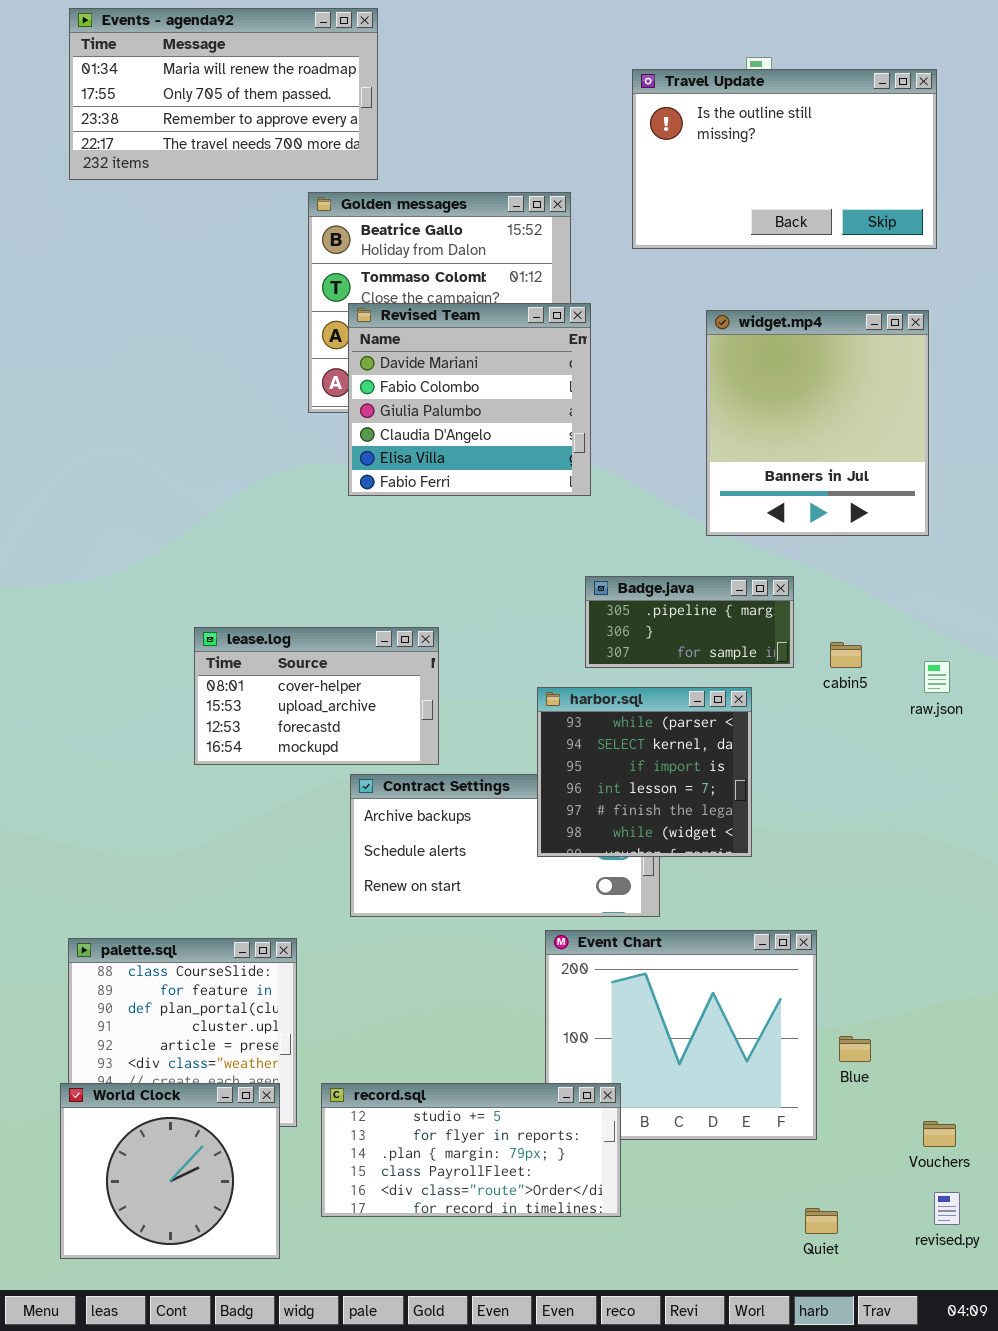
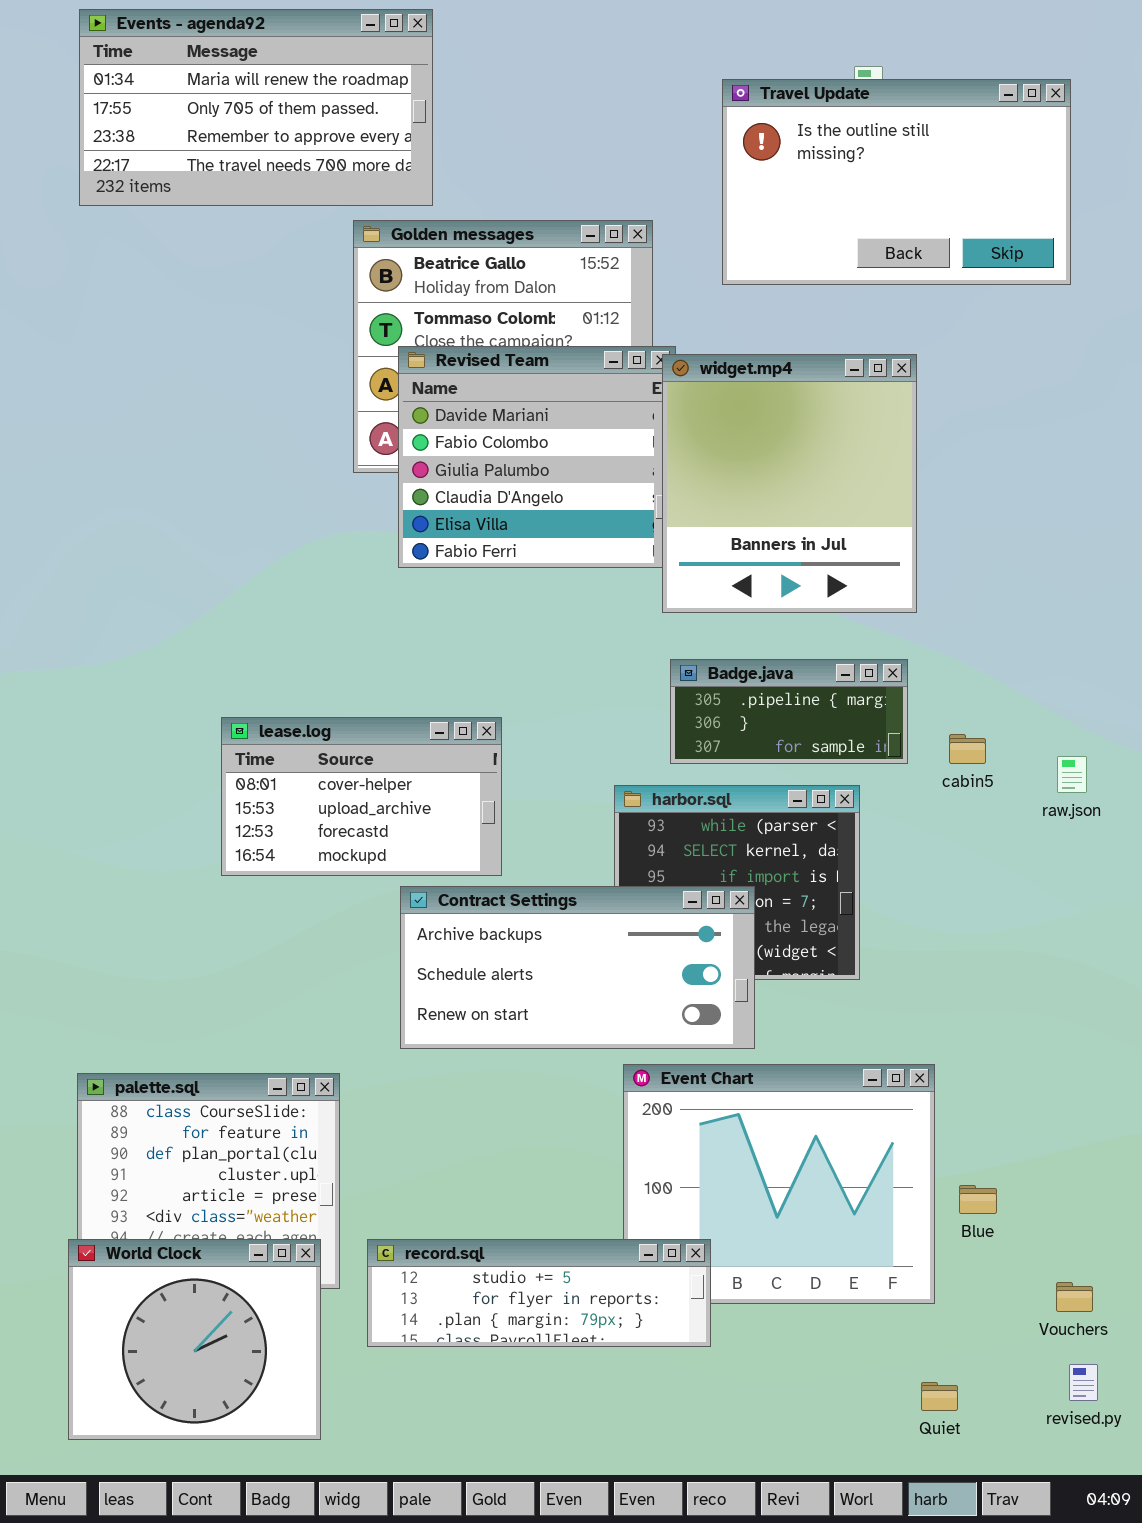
widget.mp4: [706,310,929,536] -> [662,354,917,613], moved
Contract Settings: [350,774,660,917] -> [400,886,755,1049], raised
record.sql: [321,1083,621,1217] -> [367,1239,711,1347], resized

